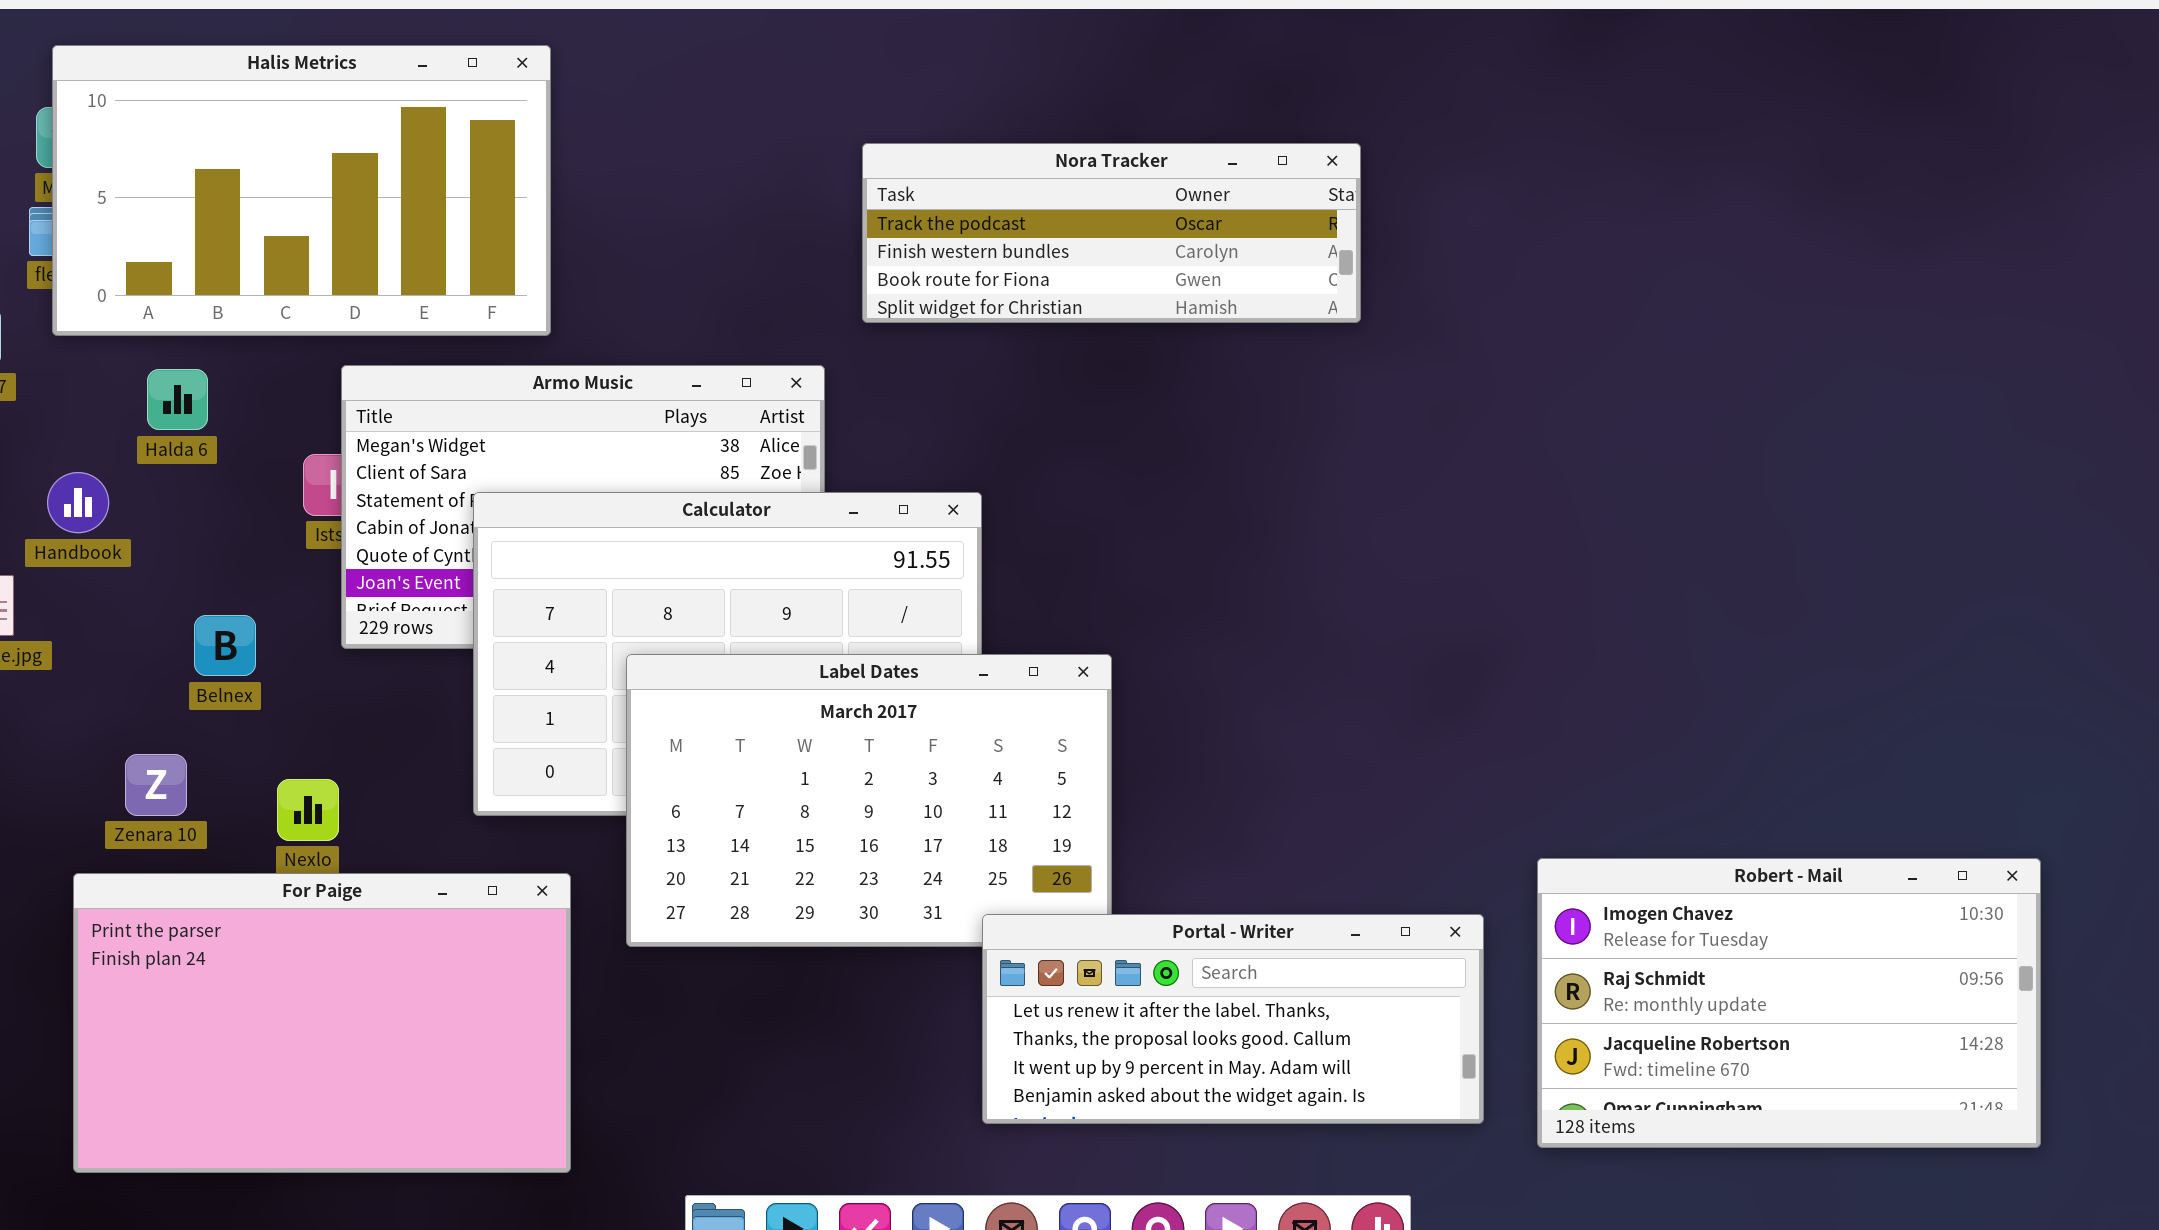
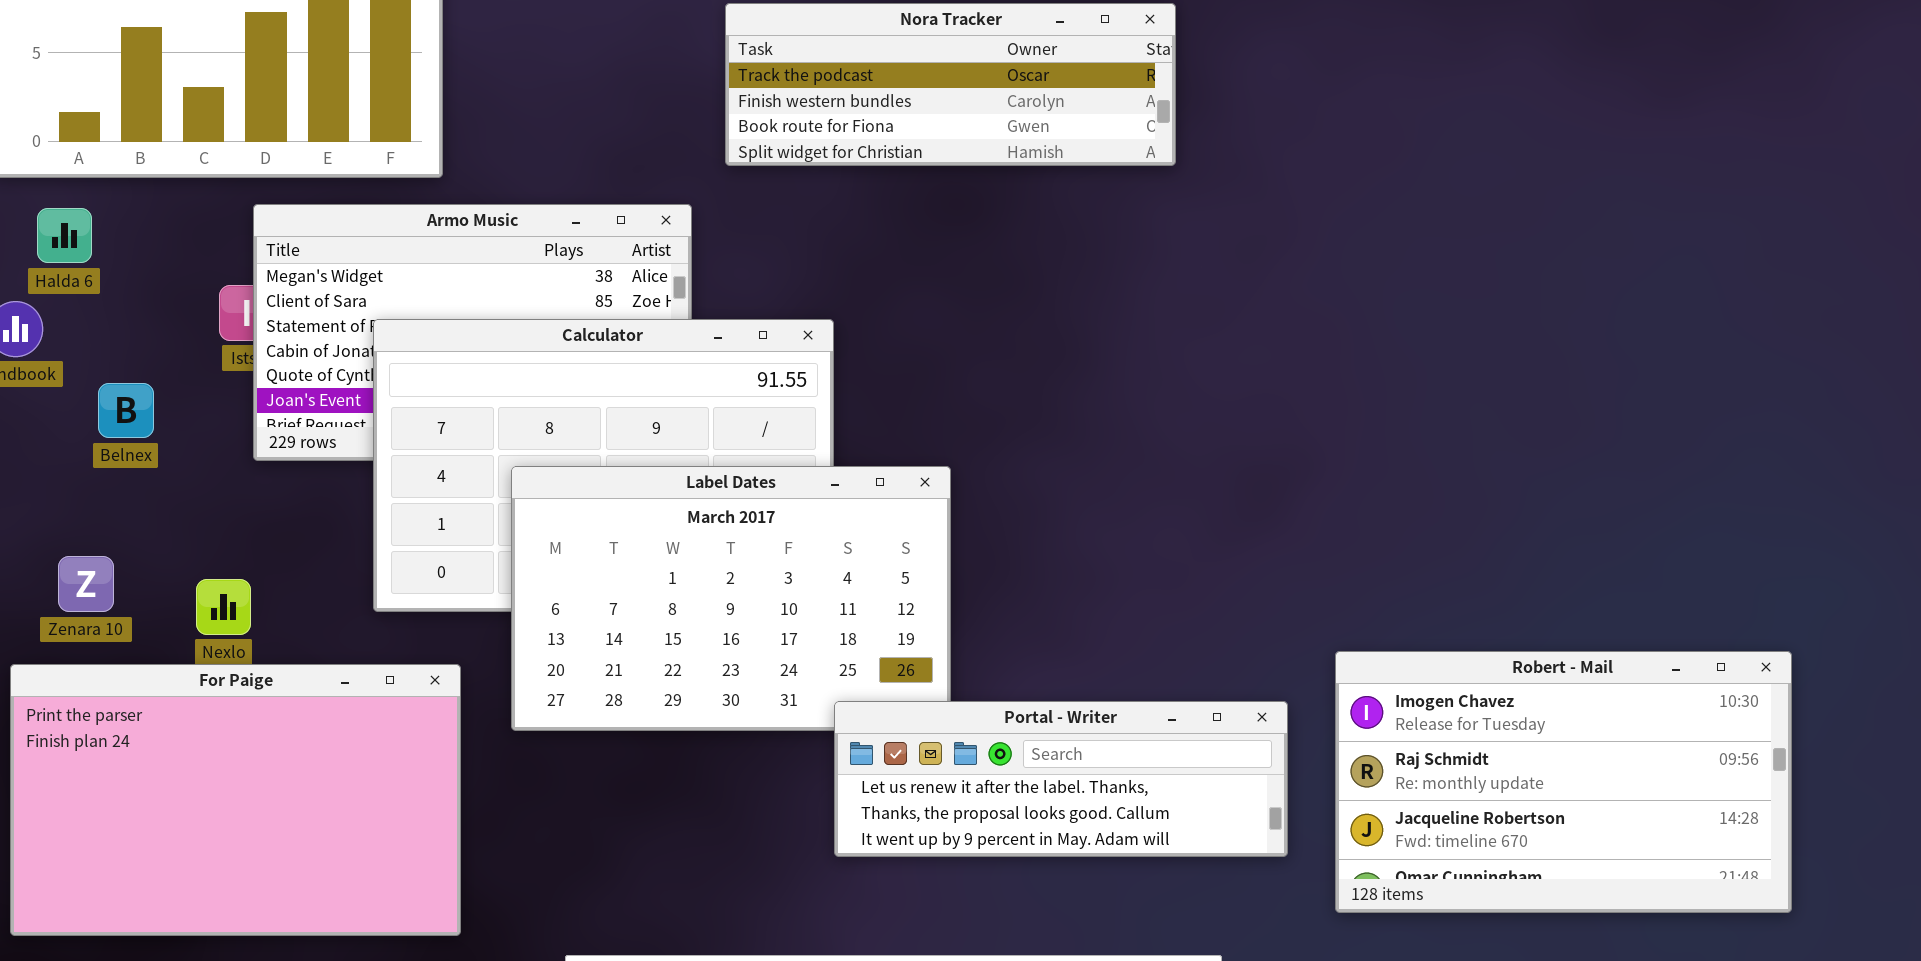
Halda 6: [147,369,208,430] -> [37,208,92,263], moved
Belnex: [194,615,256,676] -> [98,383,154,438], moved
Portal - Writer: [982,914,1484,1124] -> [834,701,1288,857], resized

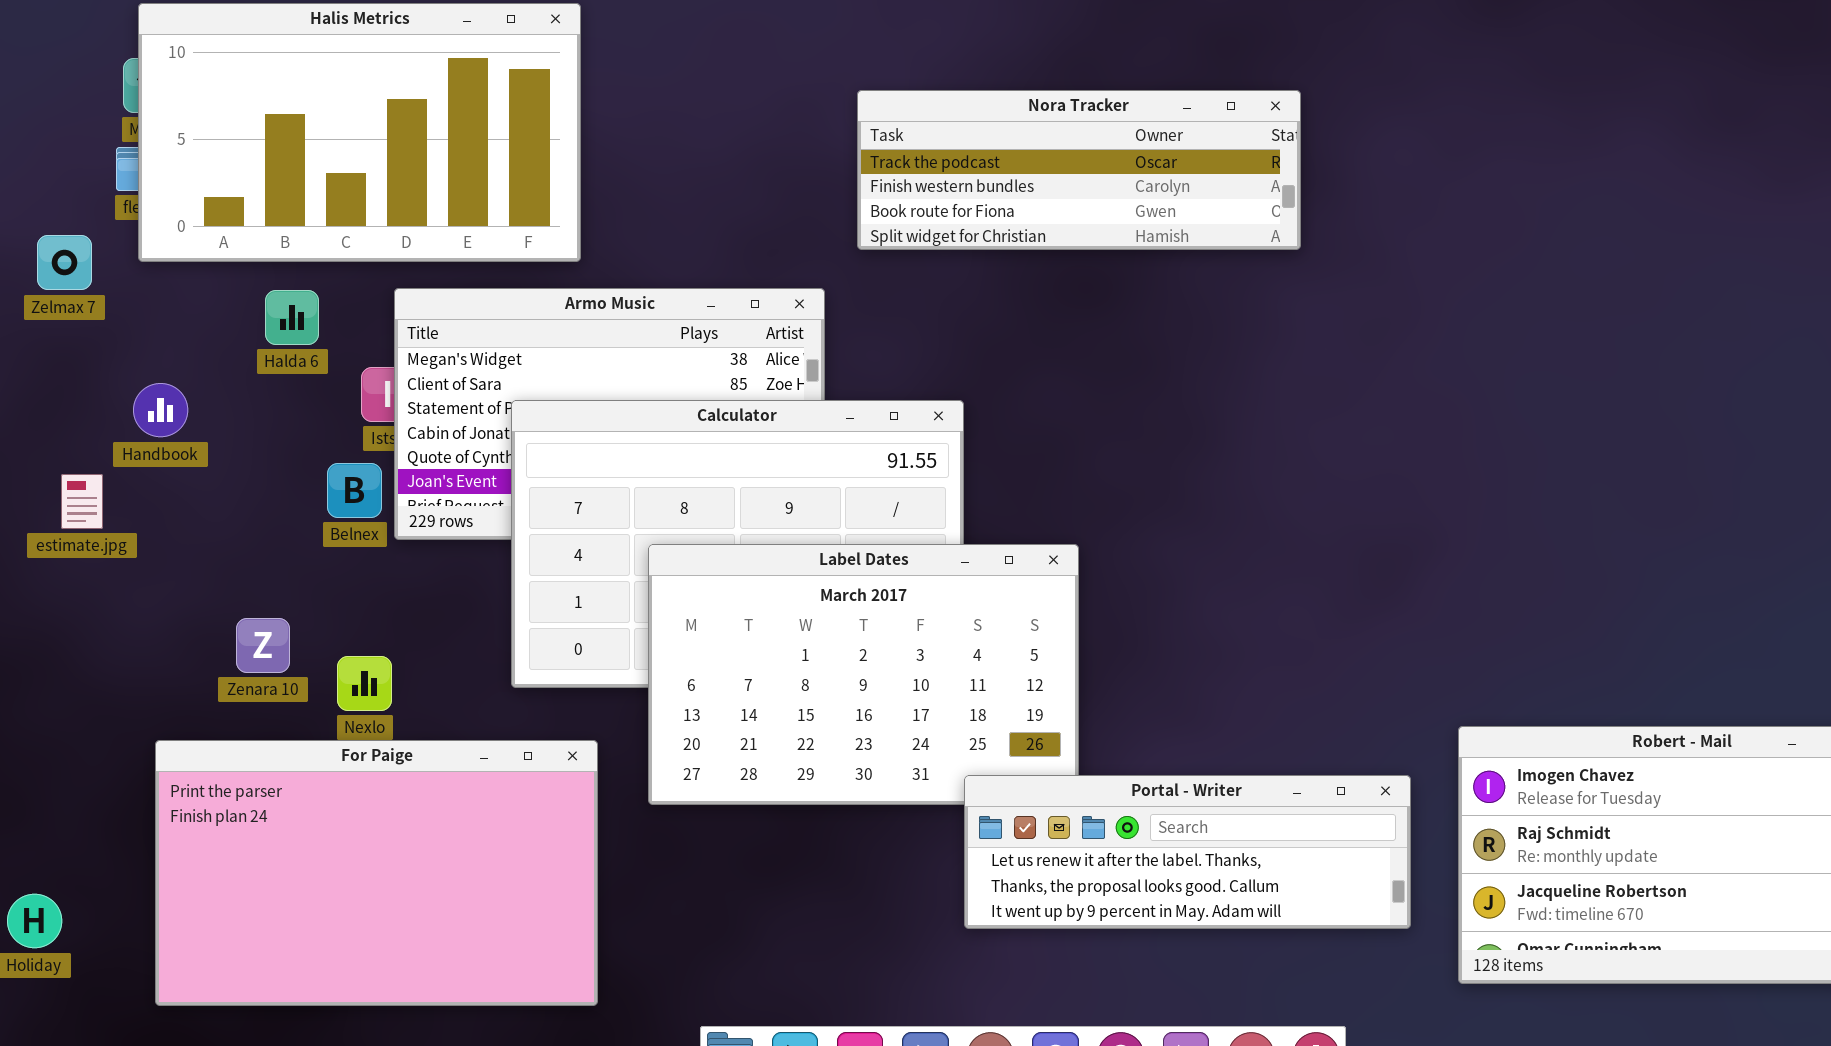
Halda 6: [37,208,92,263] -> [265,290,319,345], moved
Belnex: [98,383,154,438] -> [327,463,382,518], moved
Zenara 10: [58,556,114,612] -> [236,618,290,673], moved

